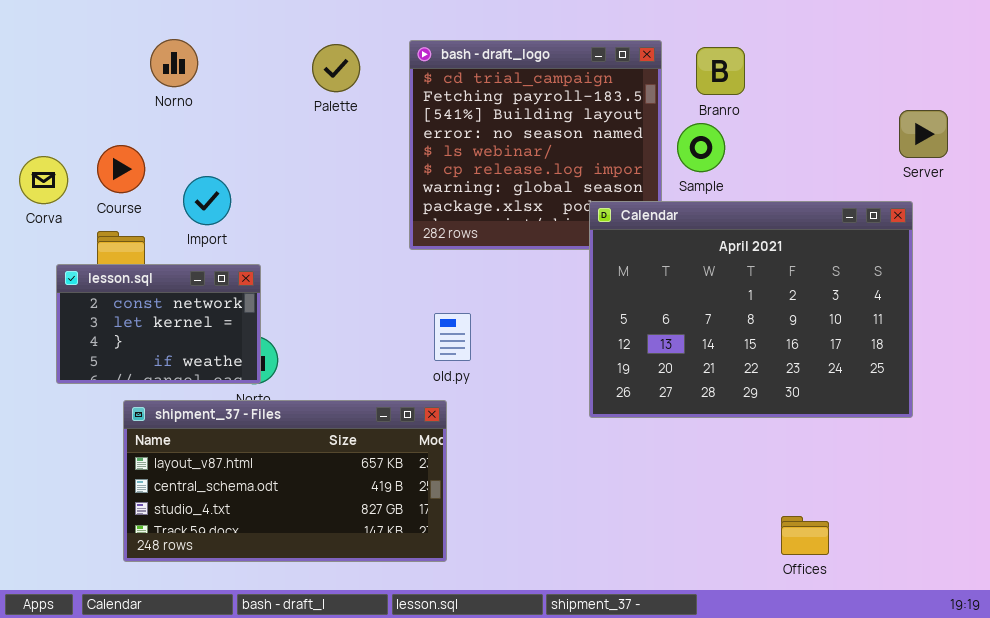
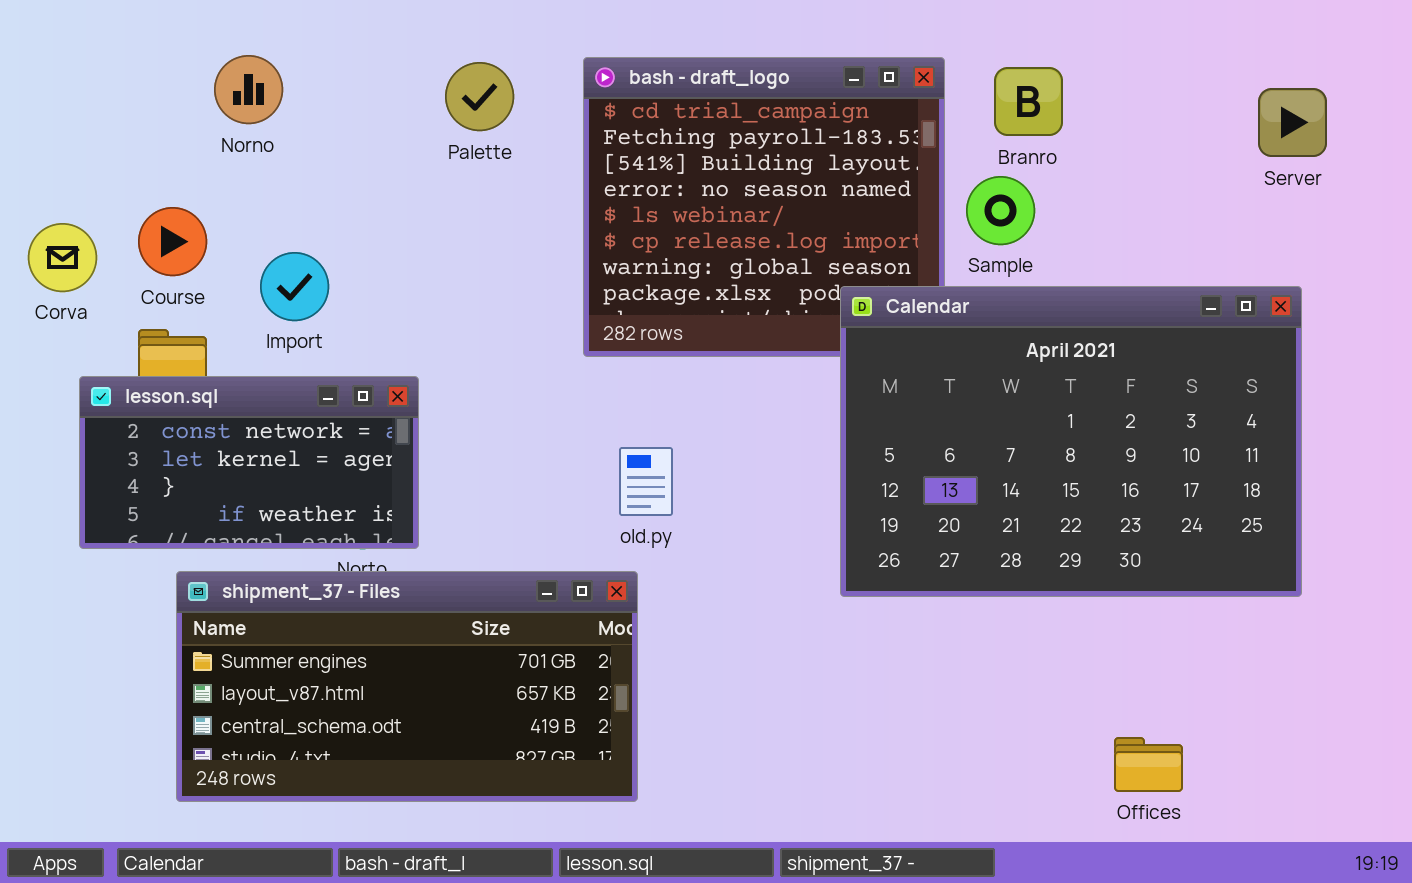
Server: [899,110,948,158] -> [1258,88,1327,157], moved
lesson.sql: [56,264,261,384] -> [79,376,419,549], resized
shipment_37 - Files: [123,400,447,562] -> [176,571,638,802], scrolled up 1 row

